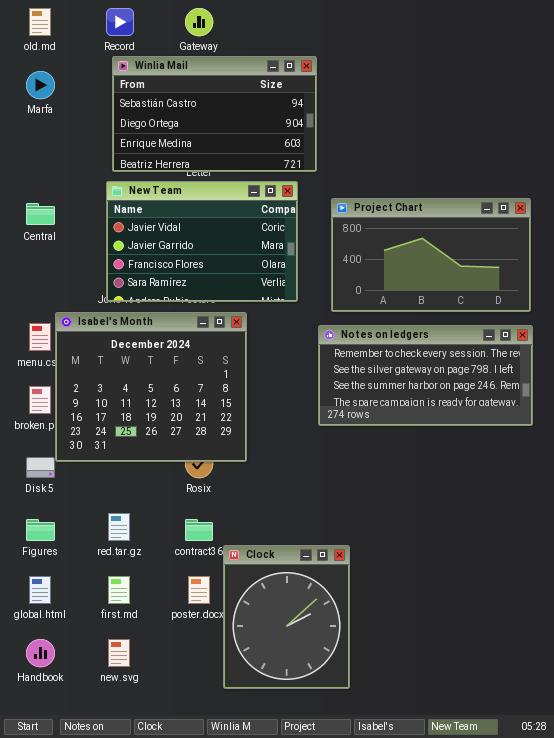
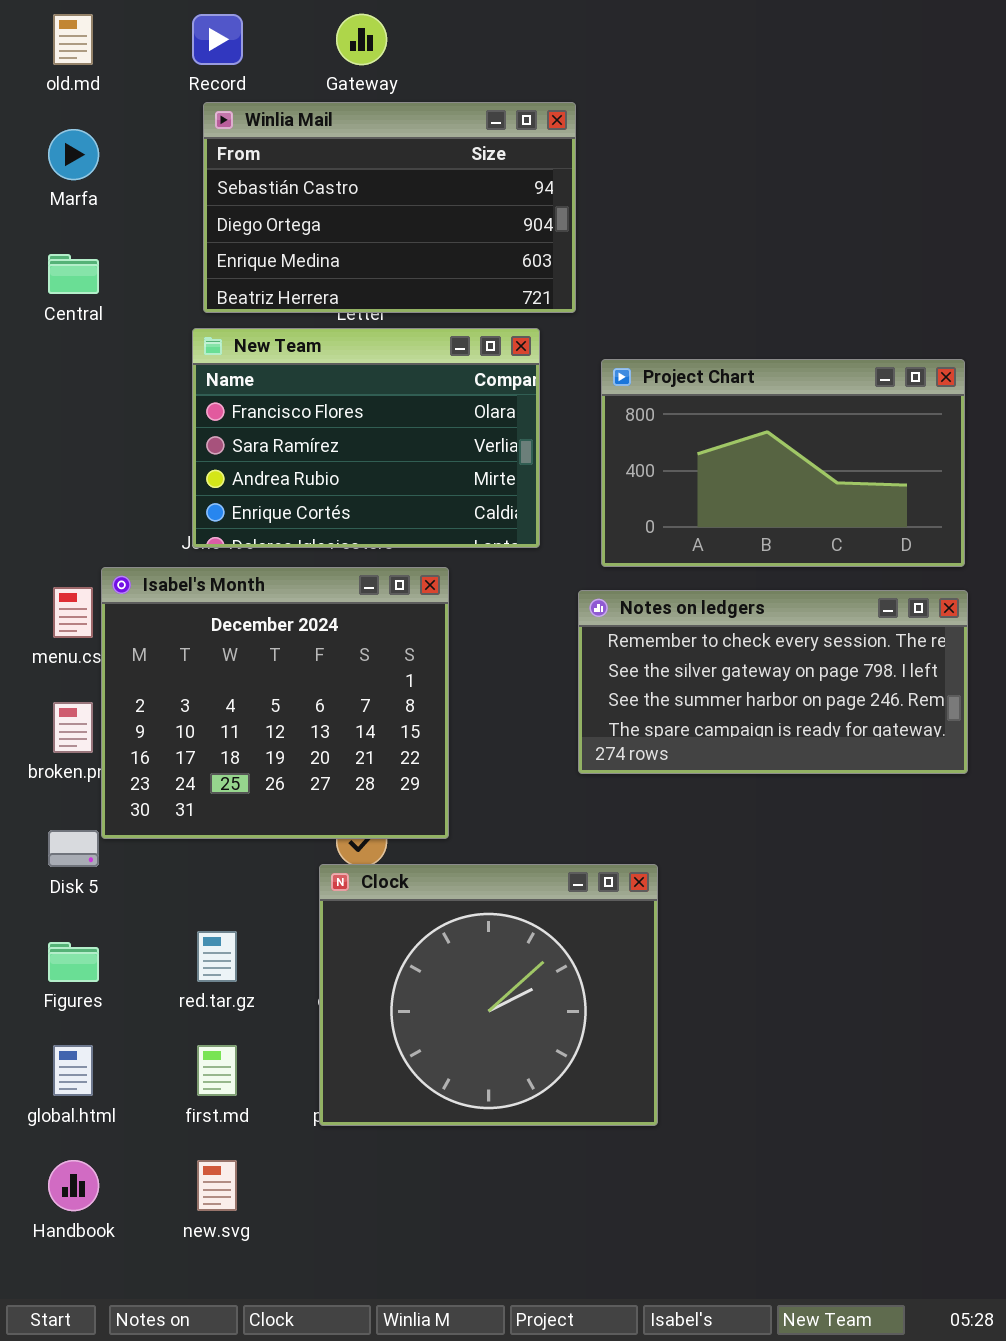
New Team: [106,181,298,302] -> [192,328,540,548], scrolled down 2 rows
Central: [26,203,55,225] -> [48,254,99,294], moved
Clock: [223,545,350,689] -> [319,864,658,1126], moved, resized

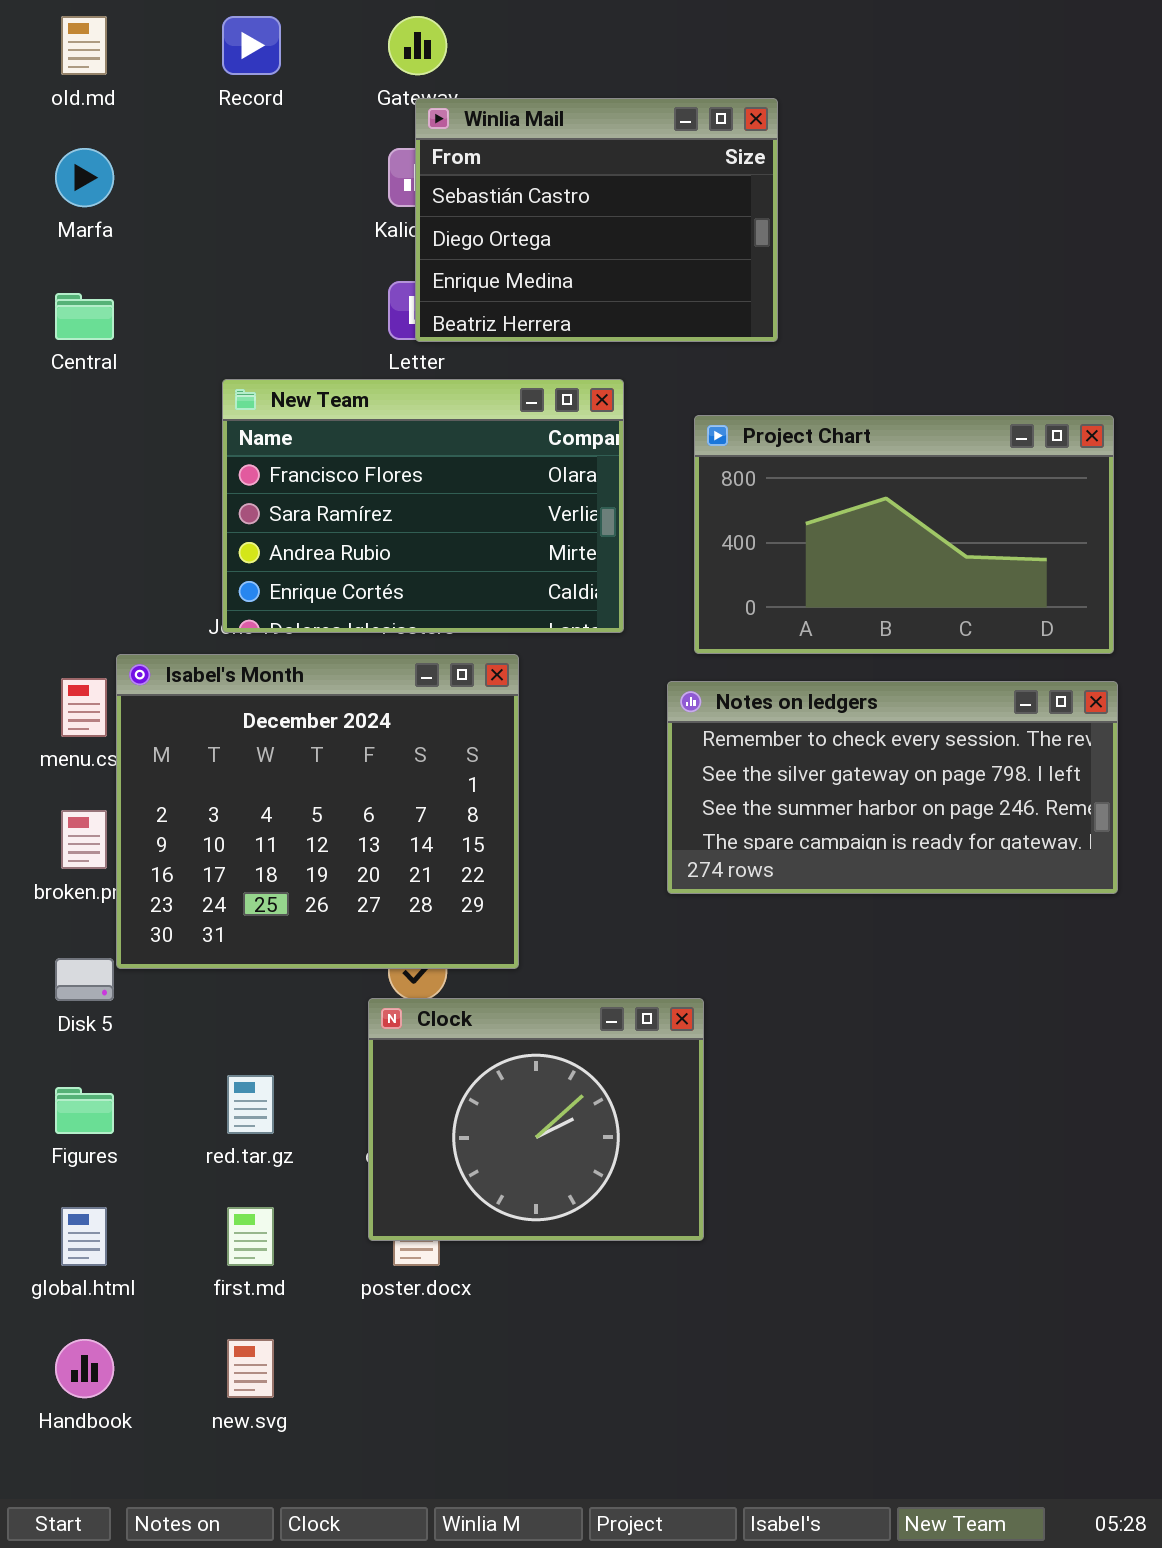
Winlia Mail: [203,102,576,313] -> [415,98,778,342], moved, resized
Clock: [319,864,658,1126] -> [368,998,704,1241], resized

